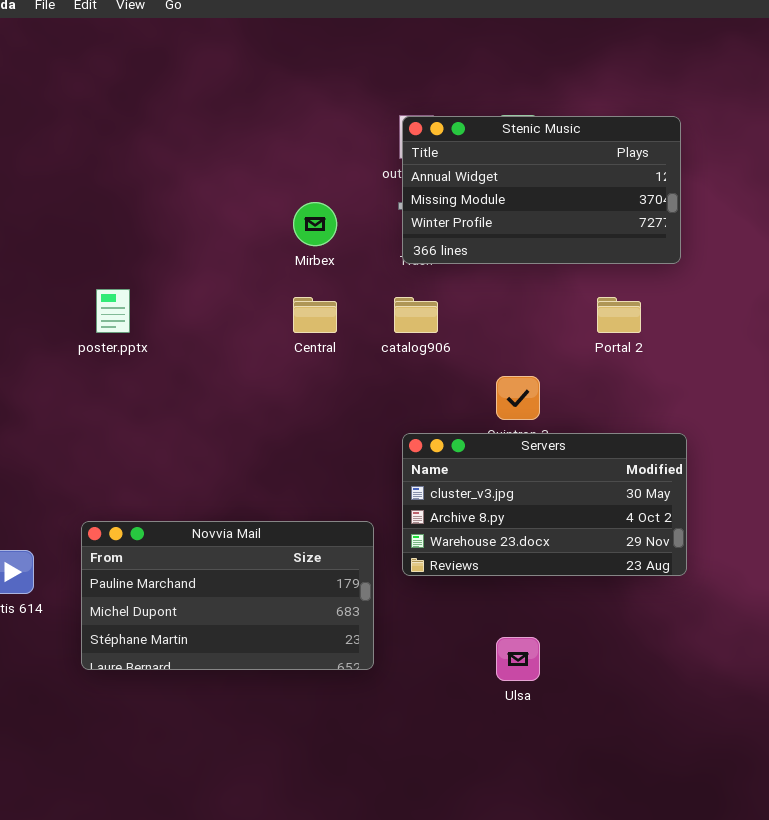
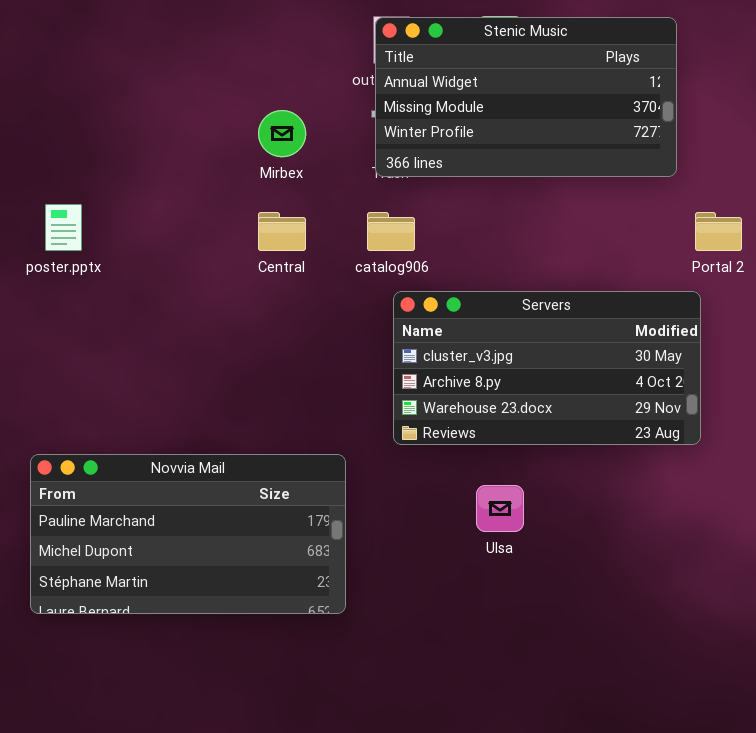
Portal 2: [597,297,641,333] -> [695,212,742,251], moved
Servers: [402,433,687,576] -> [393,291,701,445], moved
Ulsa: [496,637,540,681] -> [476,485,524,532], moved

